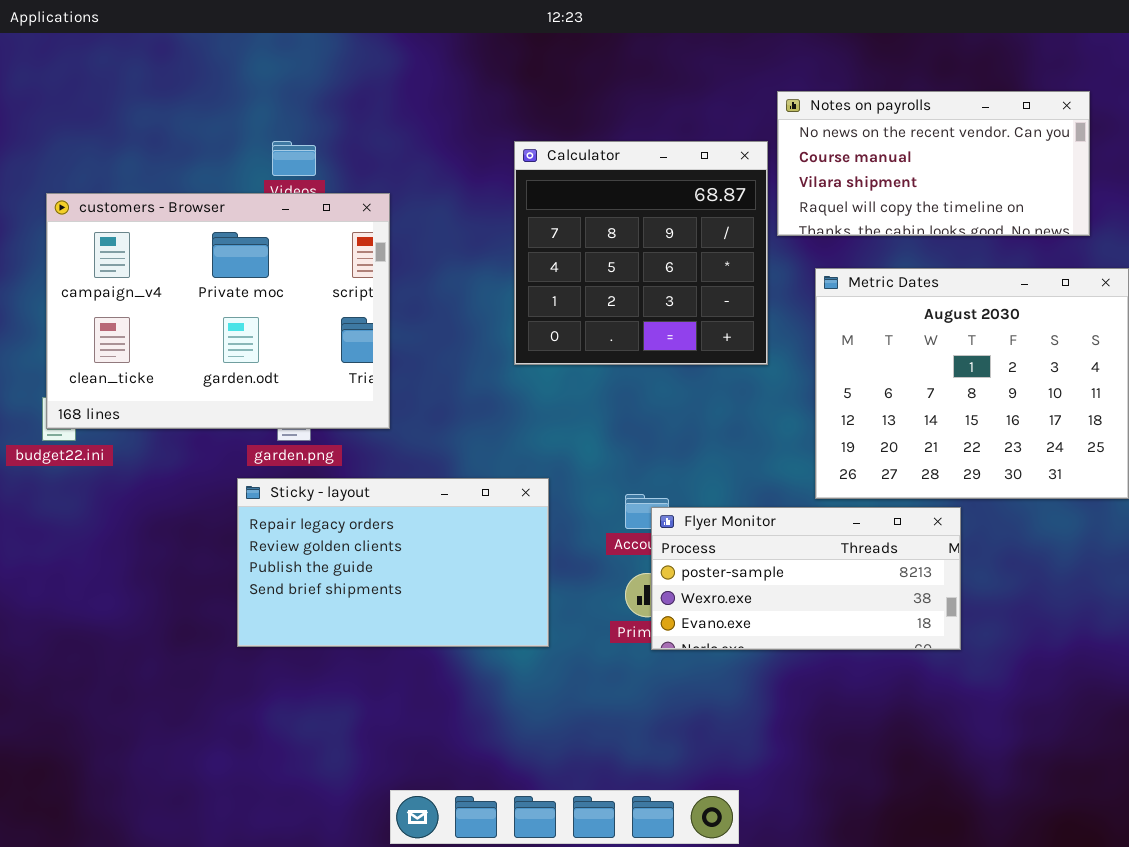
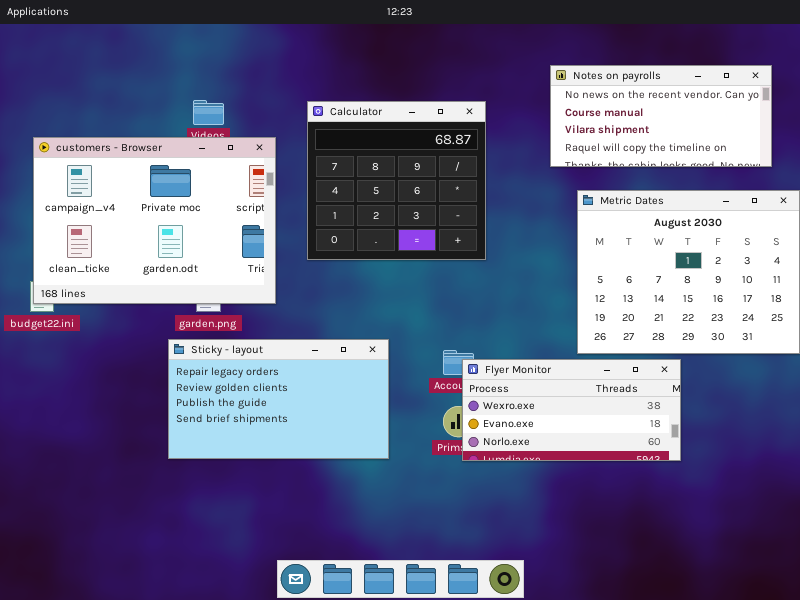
Calculator: [514,141,768,365] -> [307,101,486,260], moved
Flyer Monitor: [651,507,961,650] -> [462,359,681,461], scrolled down 1 row

